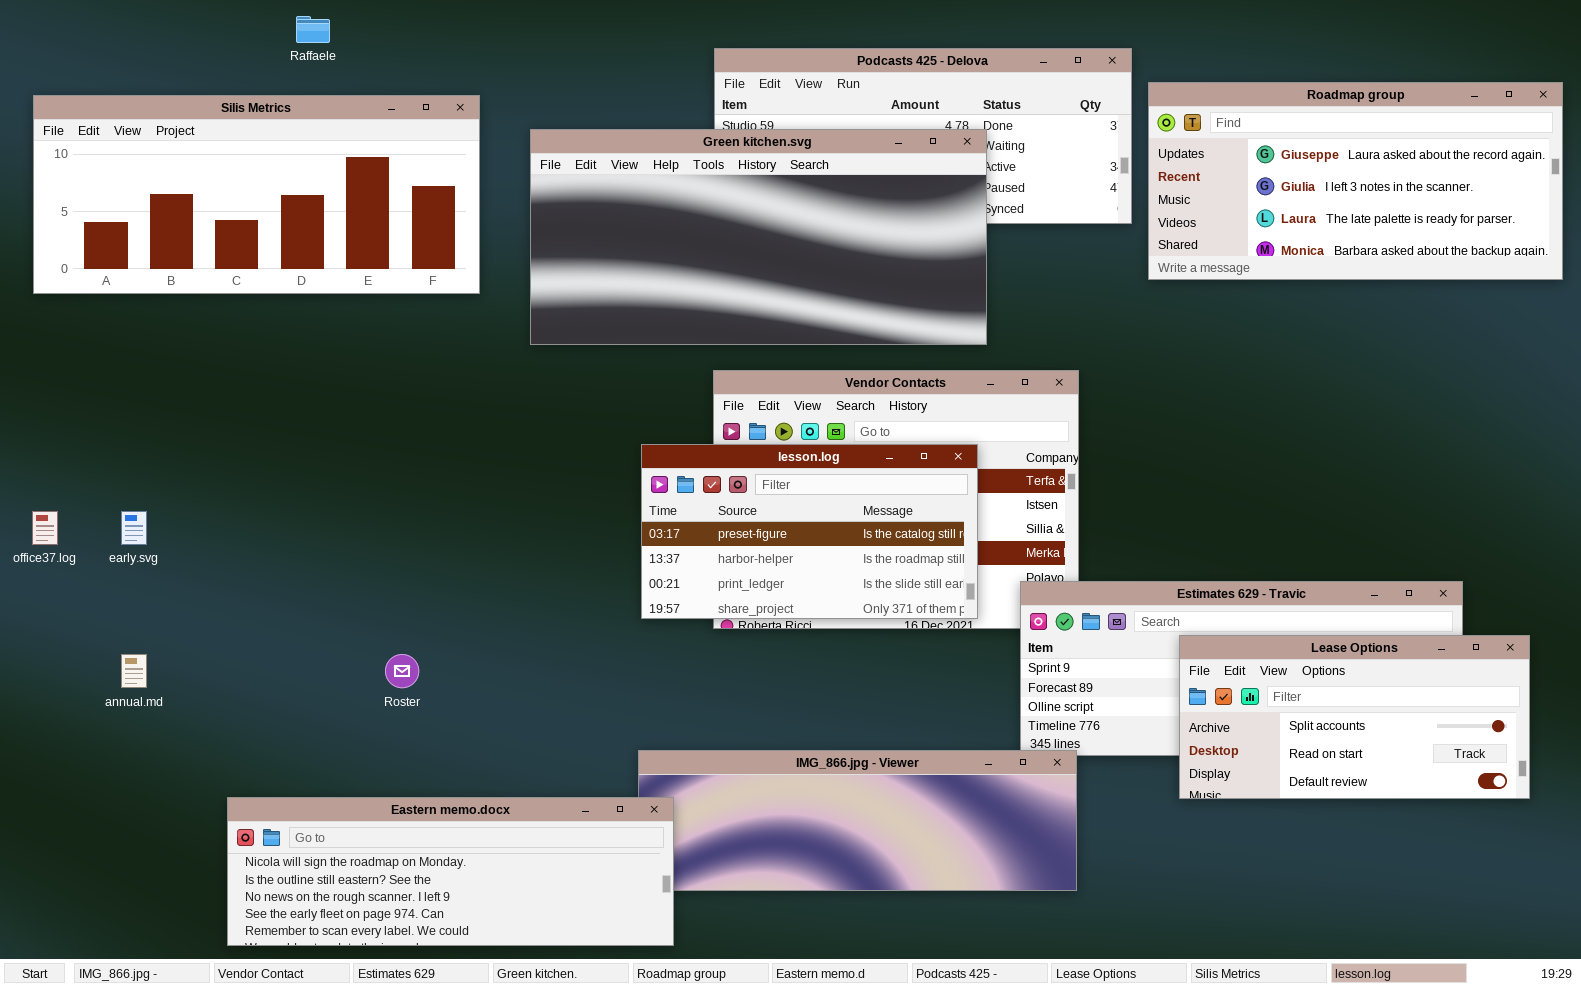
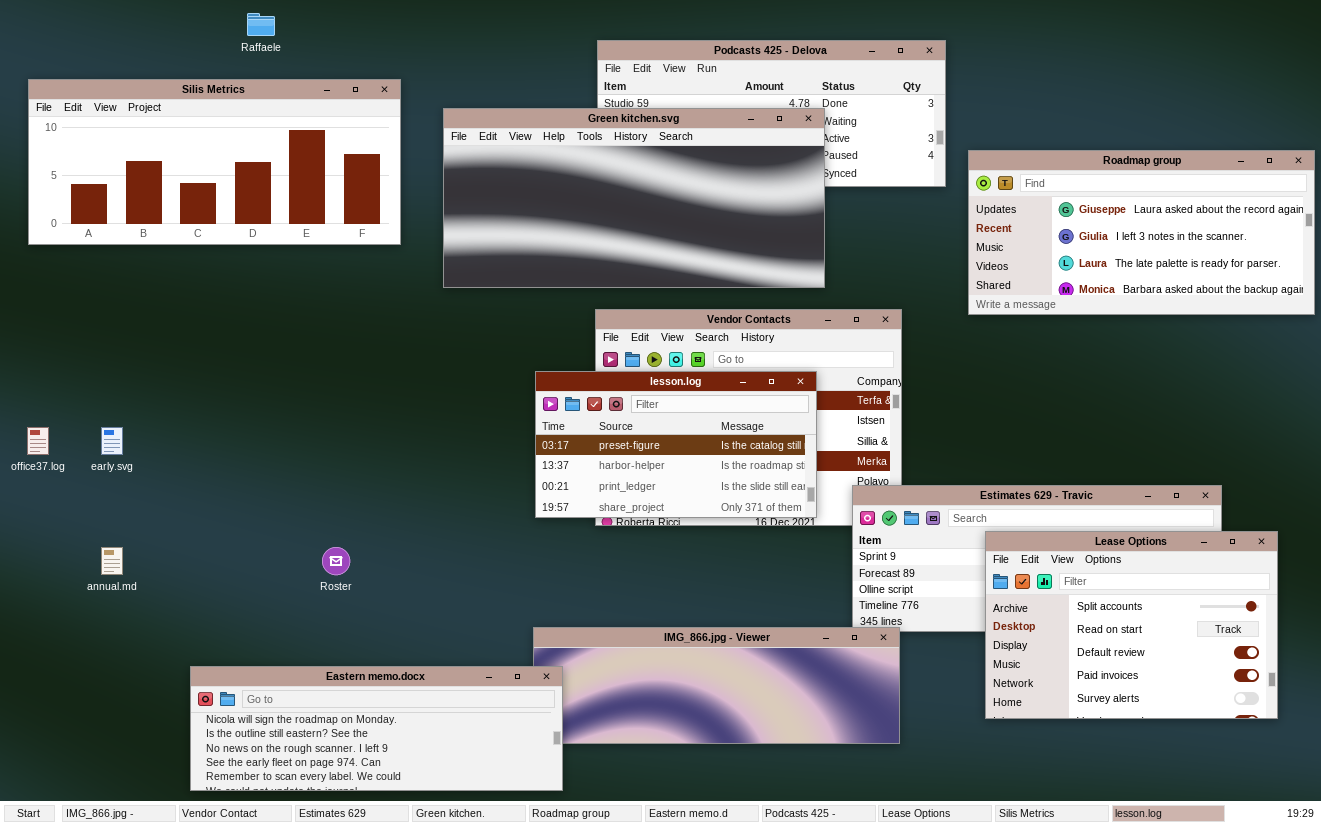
Roadmap group: [1148,82,1563,280] -> [968,150,1315,315], moved
Lease Options: [1179,635,1530,799] -> [985,531,1278,719], resized

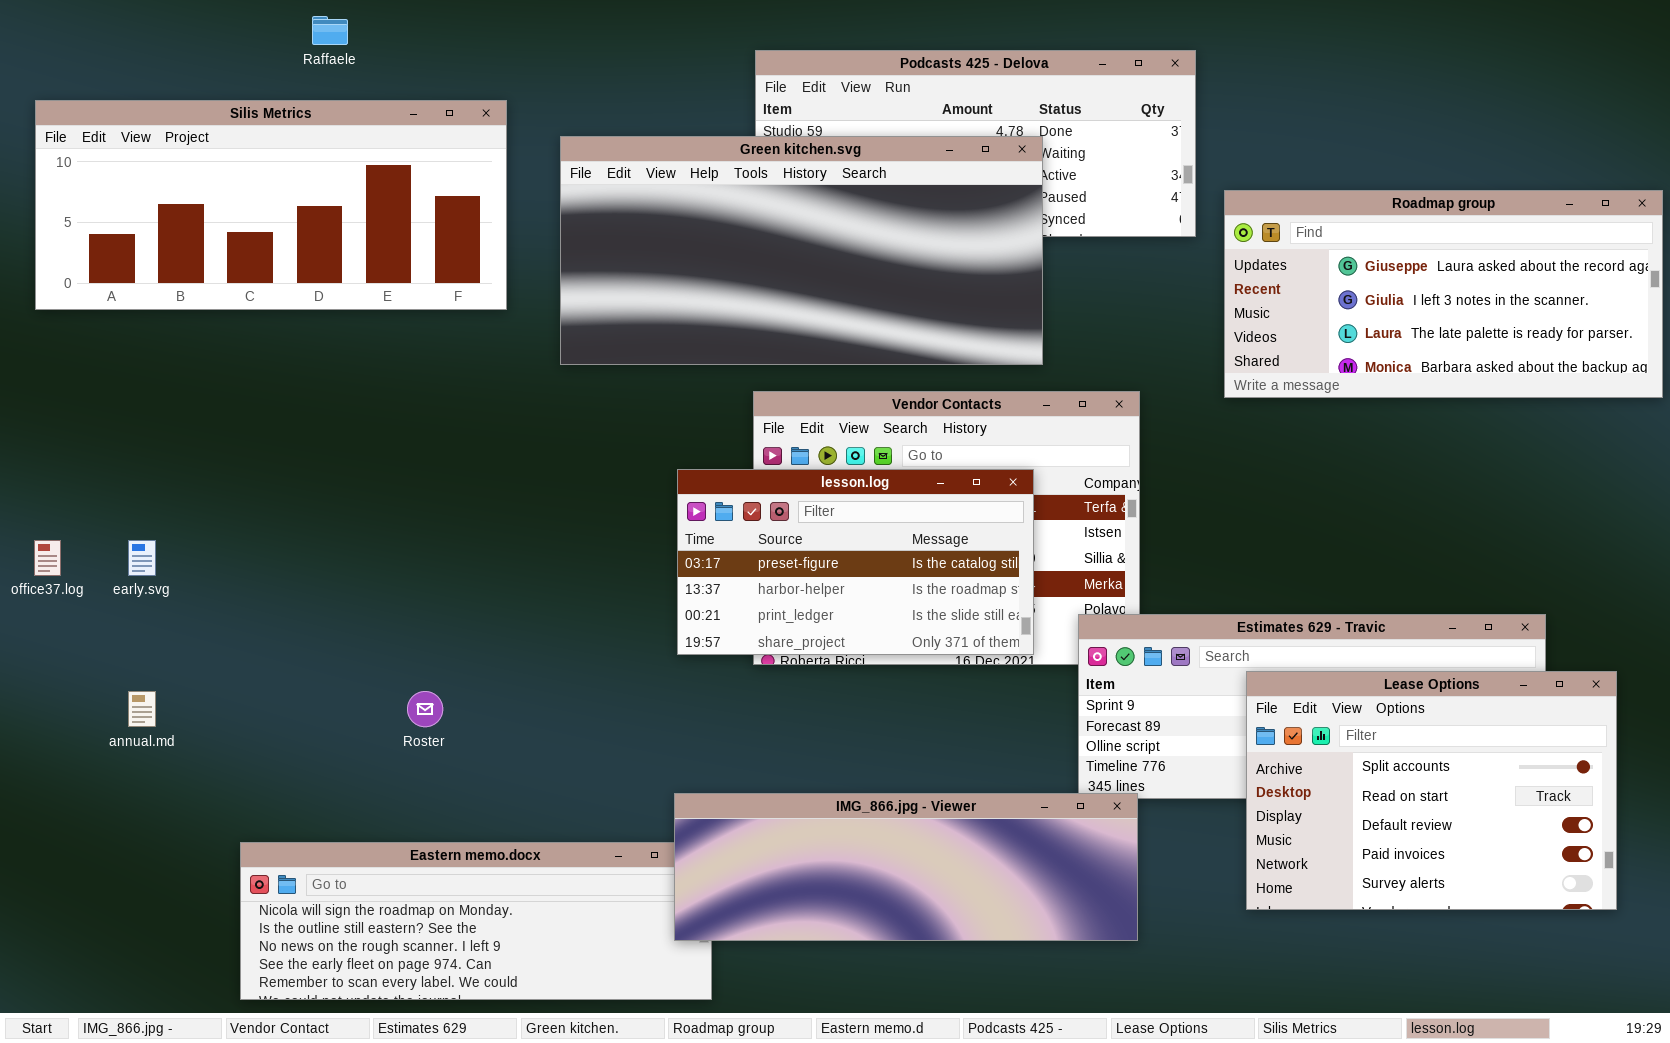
IMG_866.jpg - Viewer: [533,627,900,744] -> [674,793,1138,941], raised

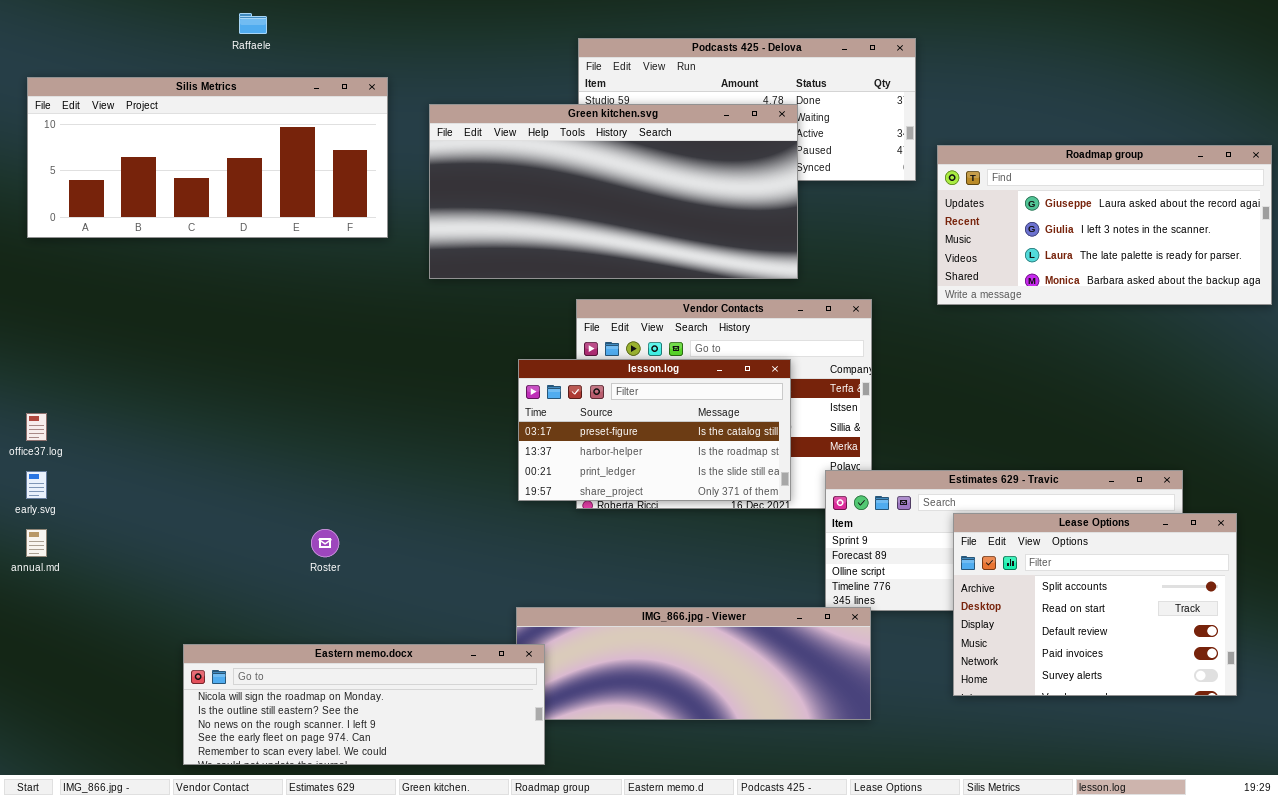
early.svg: [128,540,156,576] -> [26,471,47,499], moved
annual.md: [128,691,156,727] -> [26,529,47,557], moved
Eastern memo.docx: [240,842,712,1000] -> [183,644,545,765], raised

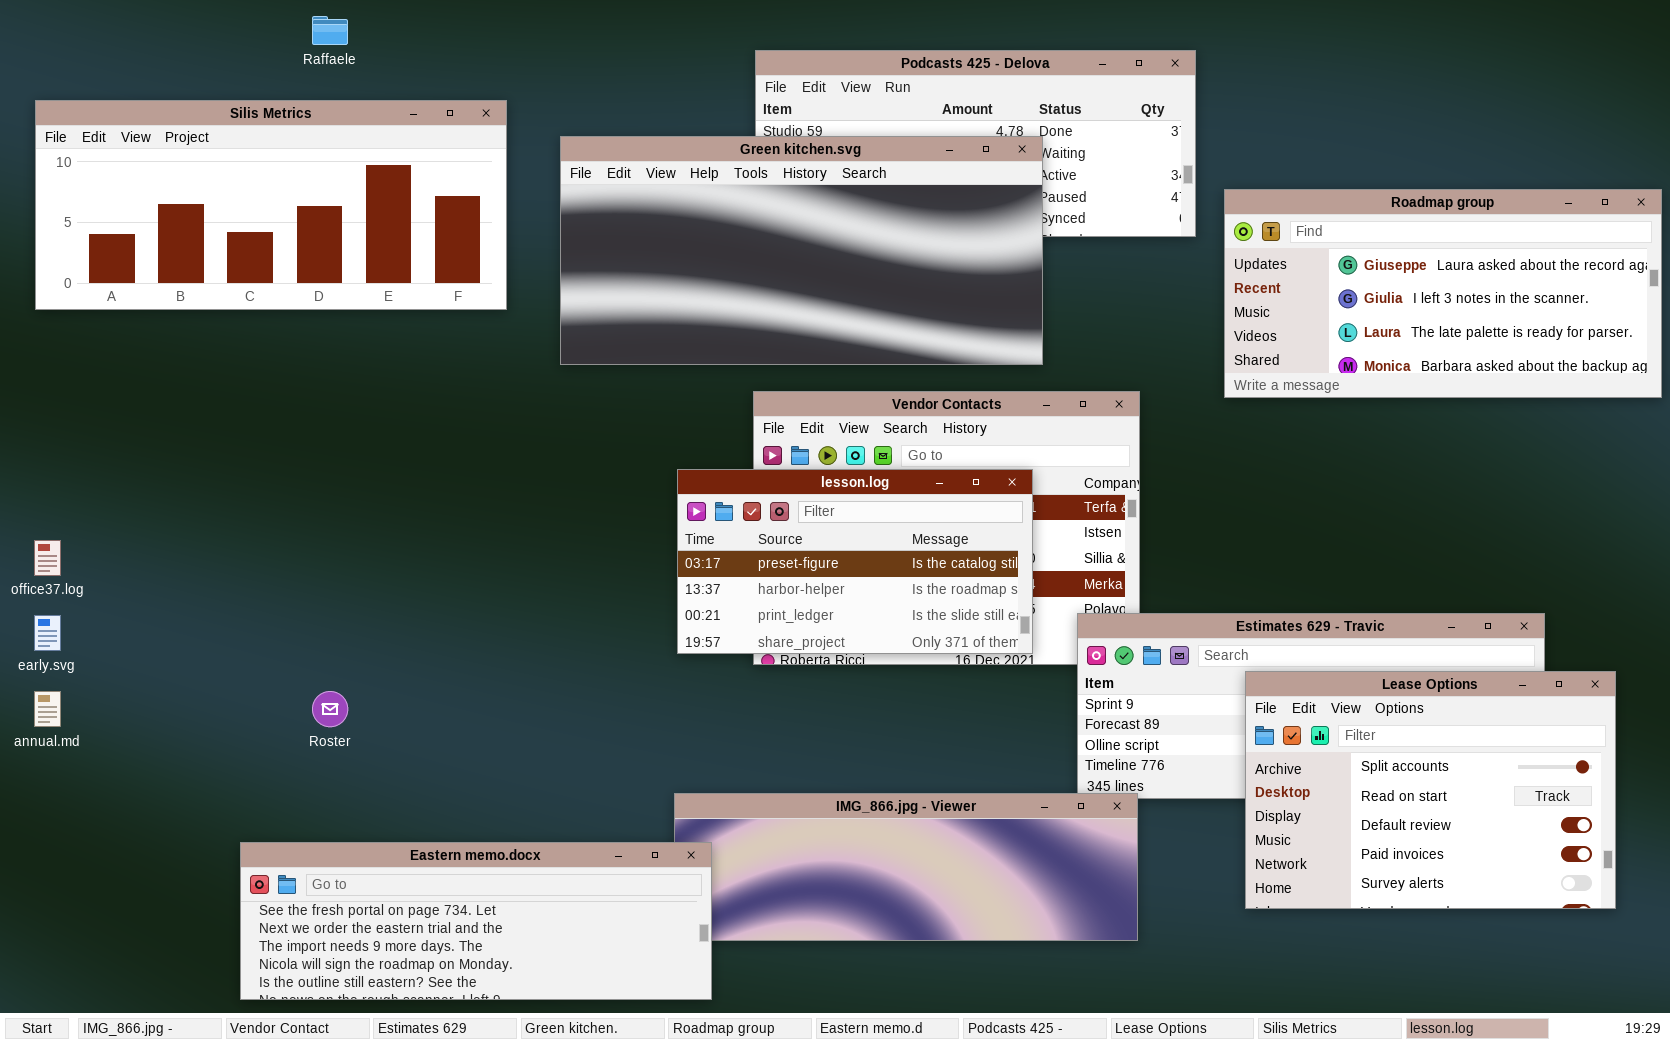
Roster: [311,529,339,557] -> [312,691,348,727], moved
Eastern memo.docx: [183,644,545,765] -> [240,842,712,1000], scrolled up 3 rows

